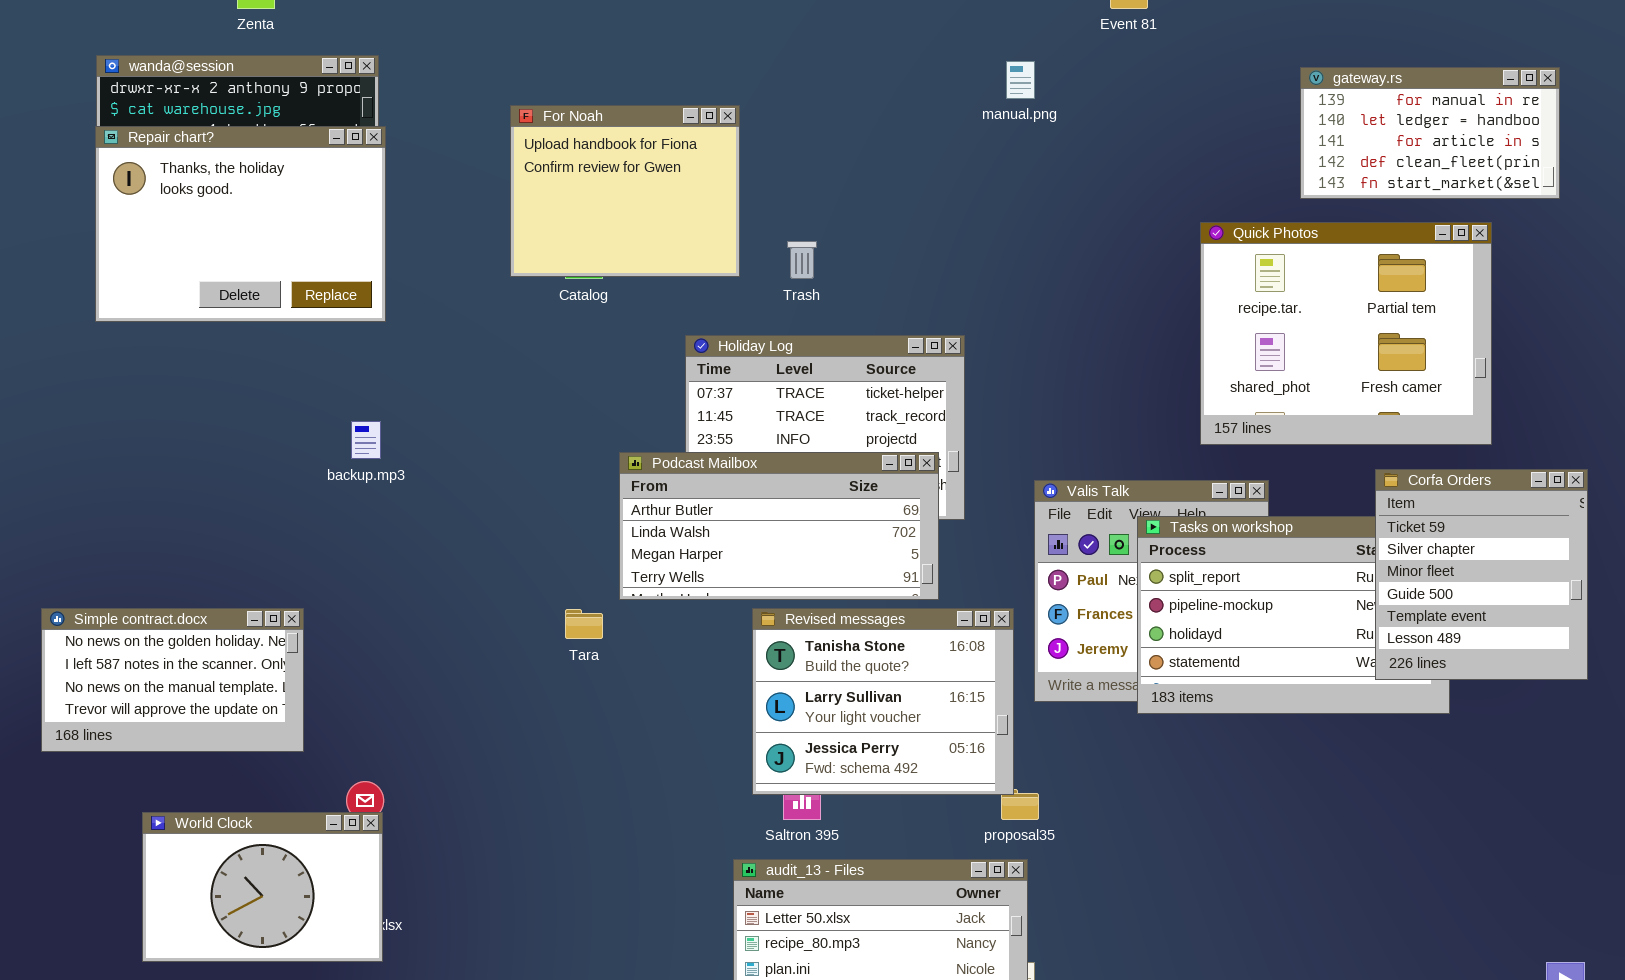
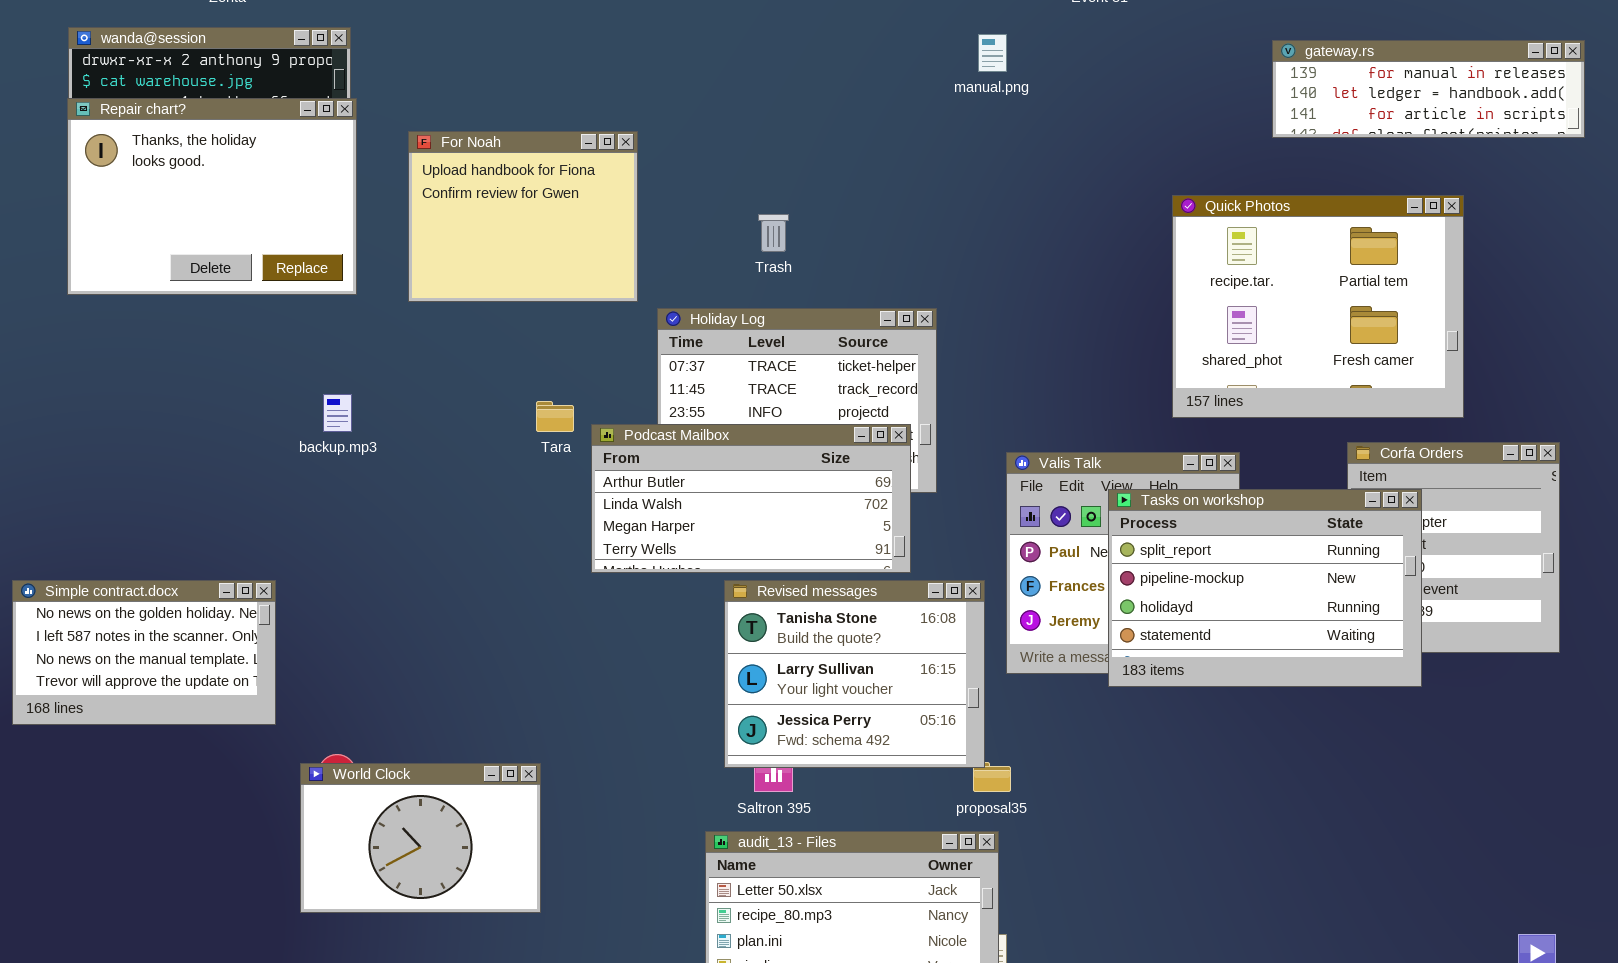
gateway.rs: [1300,67,1560,199] -> [1272,40,1585,138], resized
For Noah: [510,105,740,277] -> [408,131,638,302], moved
Tasks on workshop: [1137,516,1450,714] -> [1108,489,1422,687], raised
Tara: [565,609,603,639] -> [536,401,574,432], moved
World Clock: [142,812,383,962] -> [300,763,541,913], moved

